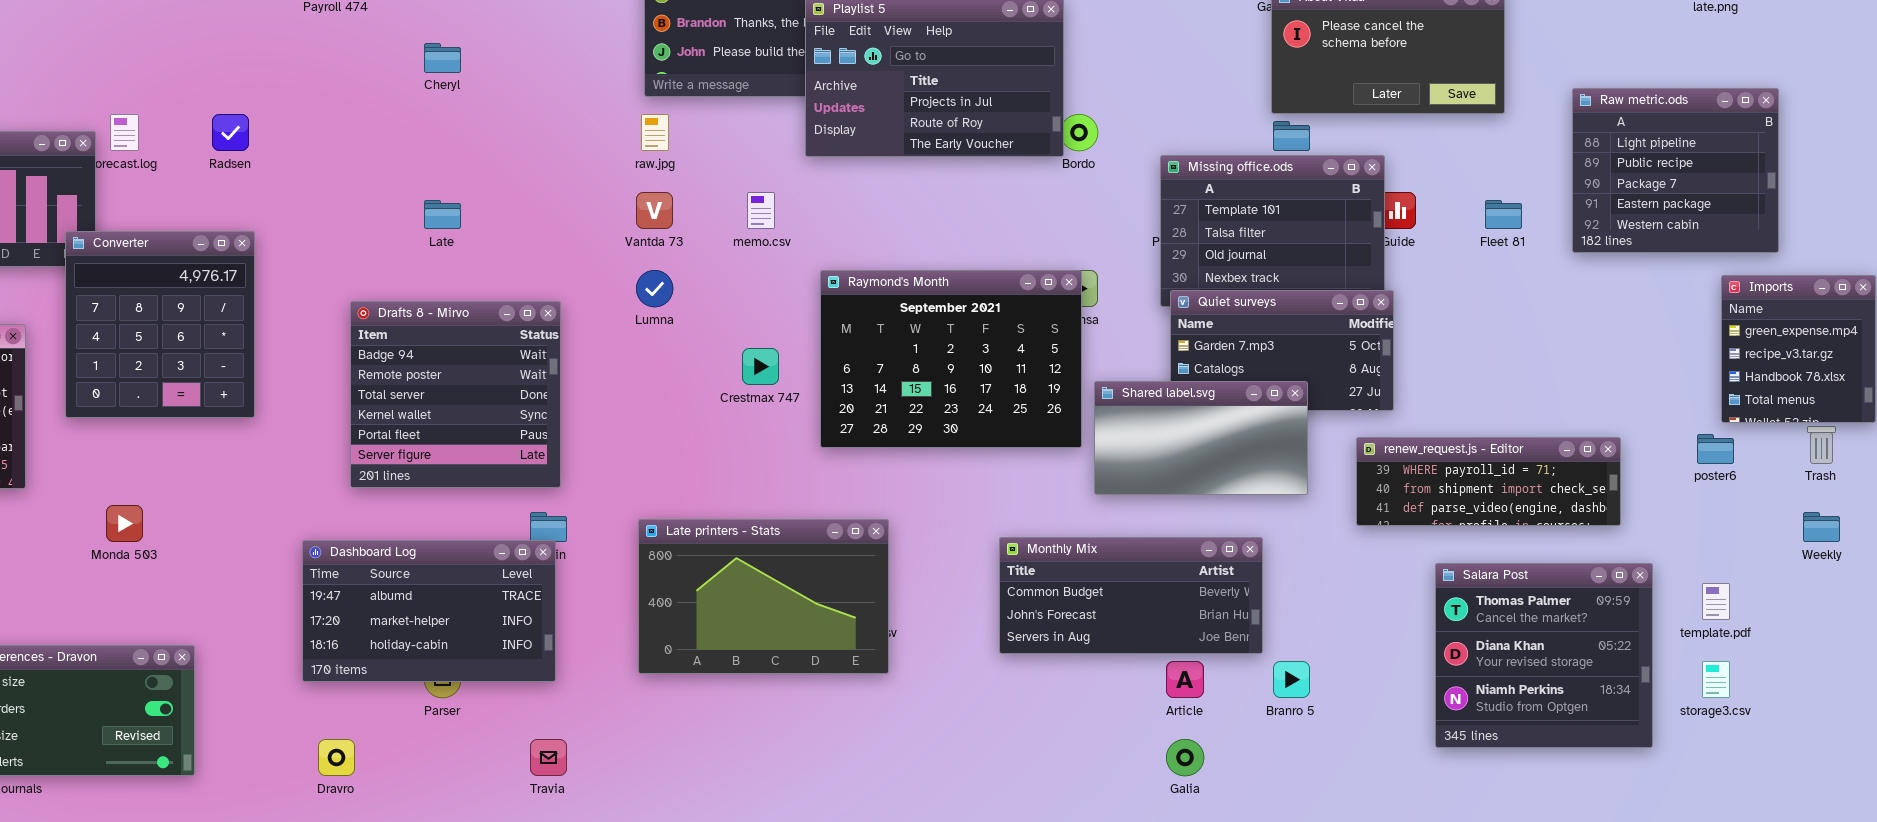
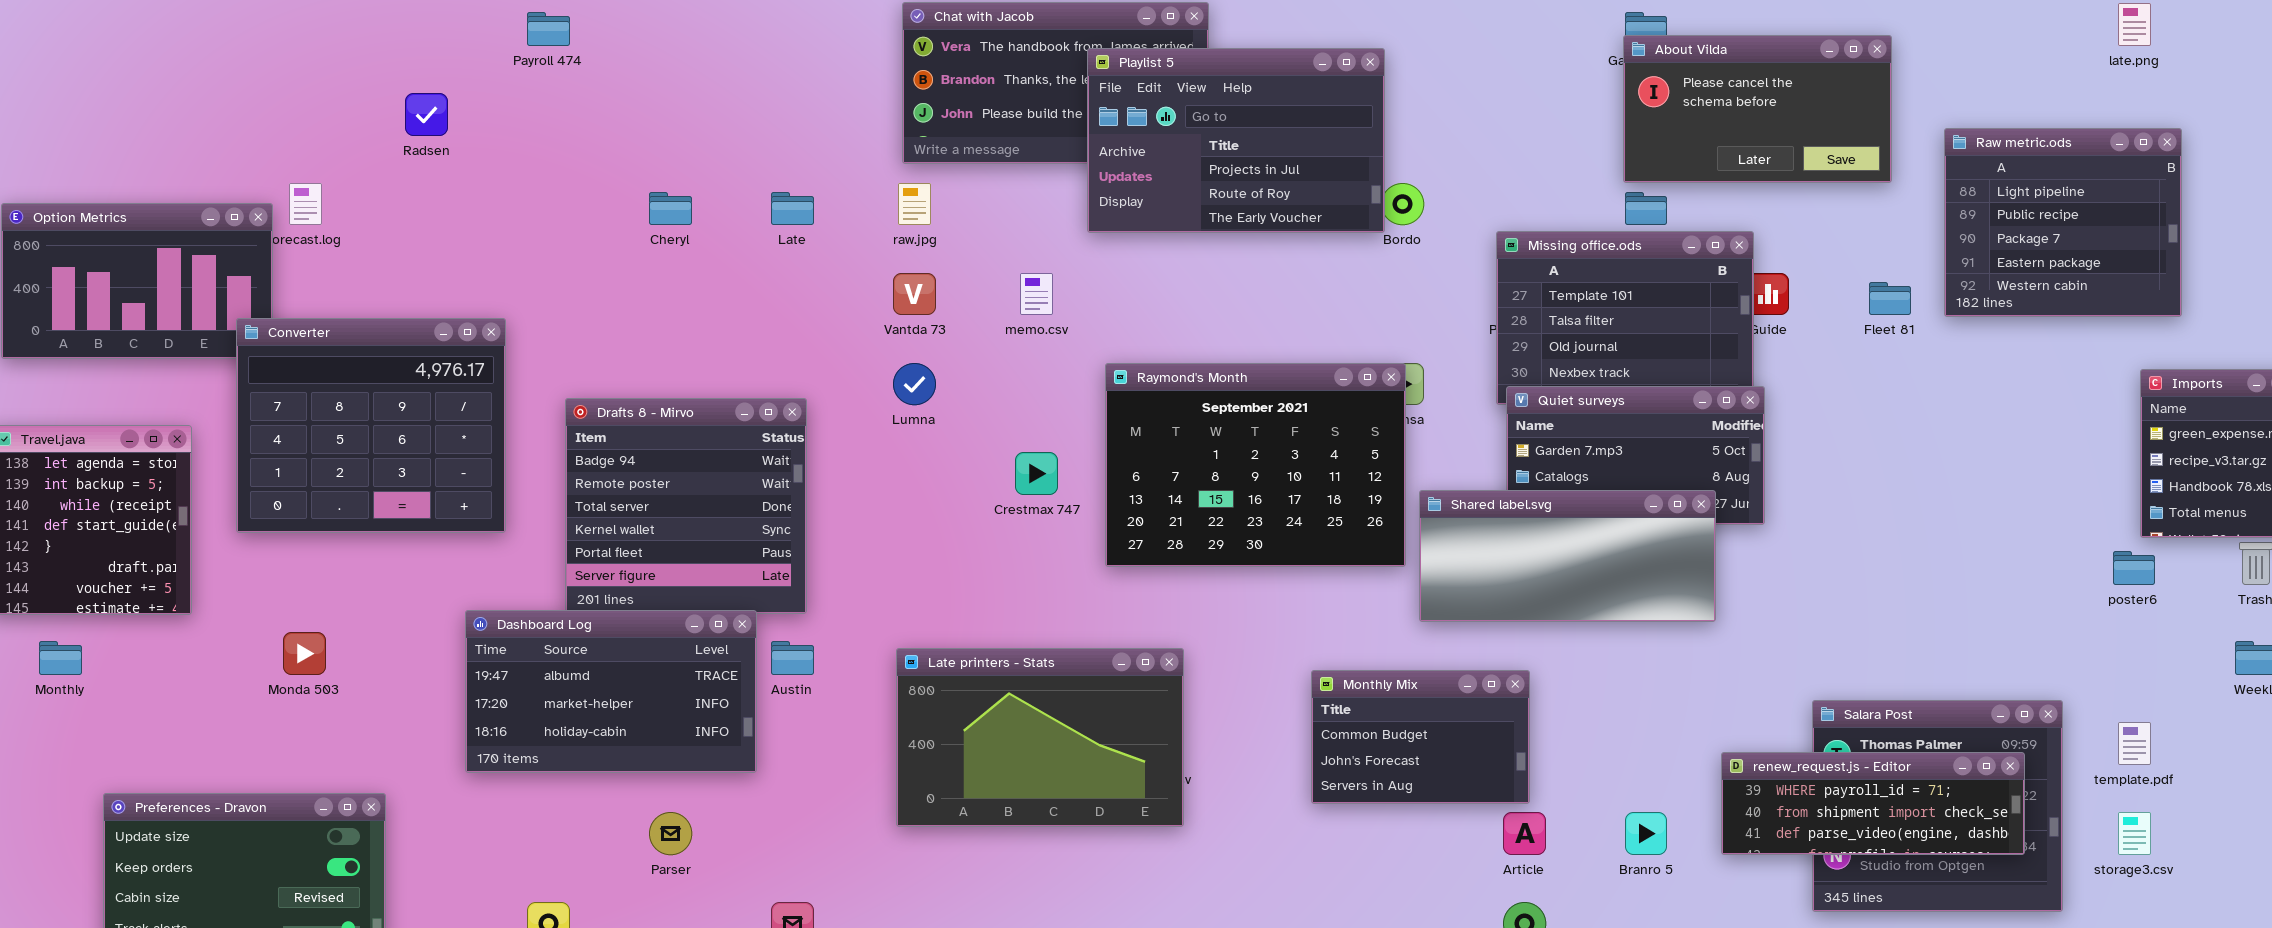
Cheryl: [424,43,461,73] -> [649,192,692,225], moved
Raw metric.ods: [1572,88,1779,253] -> [1944,128,2182,317], moved
Radsen: [212,114,249,151] -> [405,93,448,136], moved
Late: [424,200,461,229] -> [771,192,814,225], moved
Converter: [65,231,255,418] -> [236,318,506,533], resized
Shared label.svg: [1094,381,1308,495] -> [1419,490,1716,622], resized
renew_request.js - Editor: [1356,437,1621,526] -> [1721,752,2025,855], moved
Monthly Mix: [999,537,1263,654] -> [1311,670,1530,804], resized
Dashboard Log: [302,540,556,682] -> [465,610,757,773], moved

